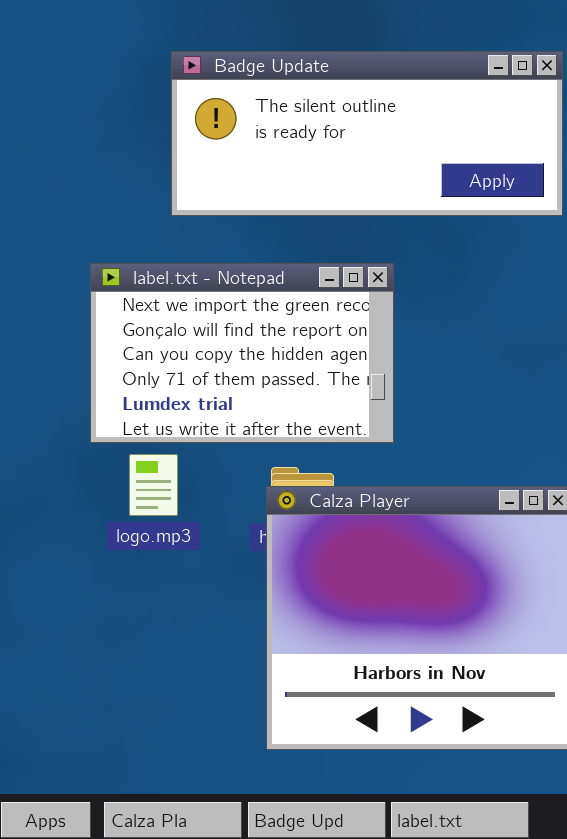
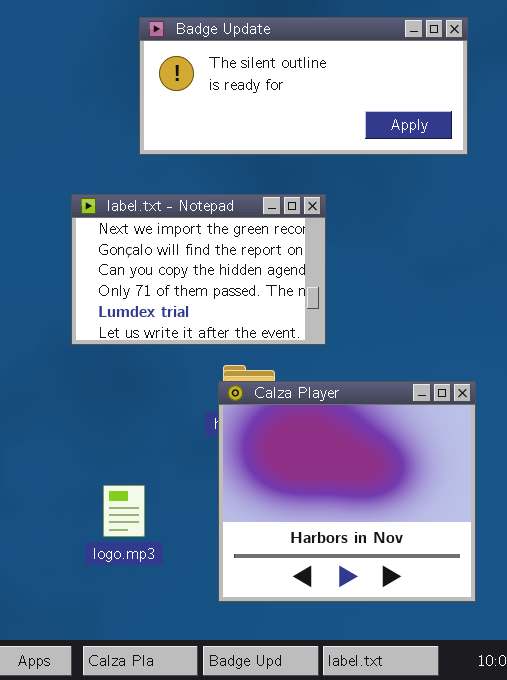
logo.mp3: [129,454,178,516] -> [103,485,145,537], moved

